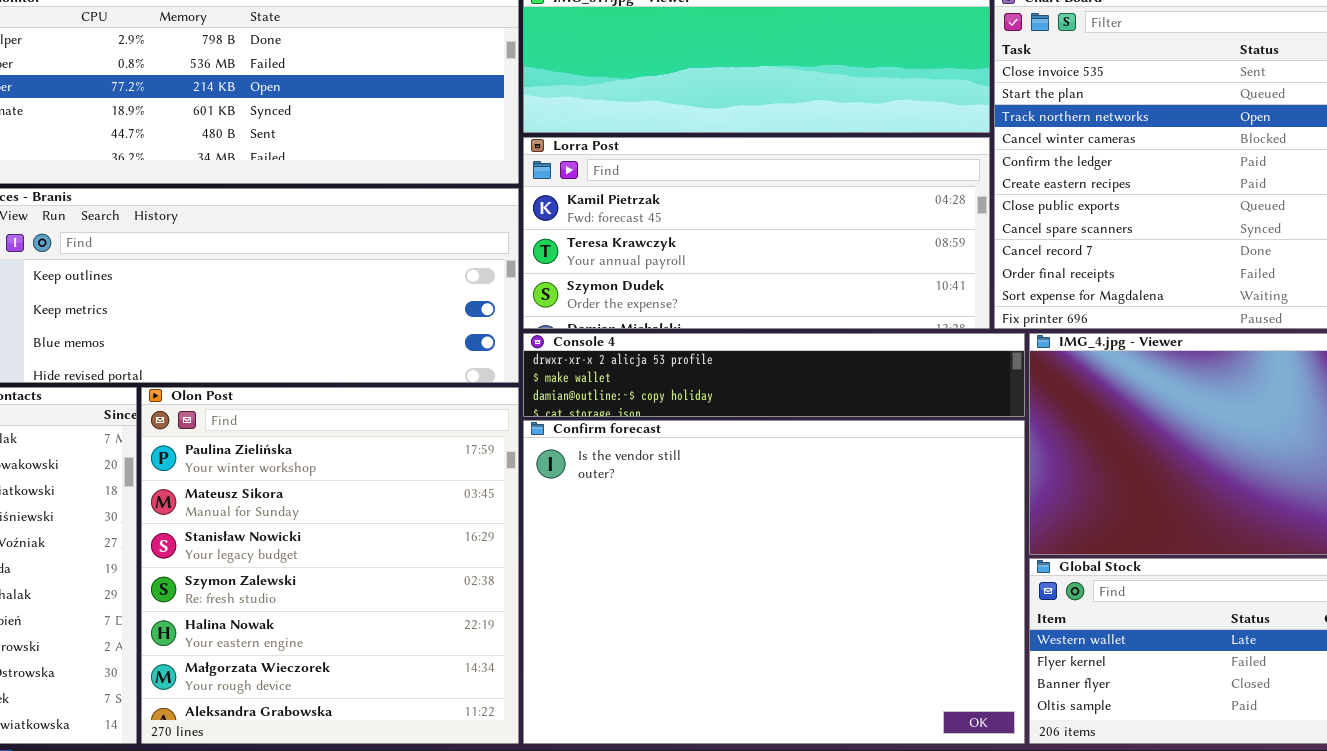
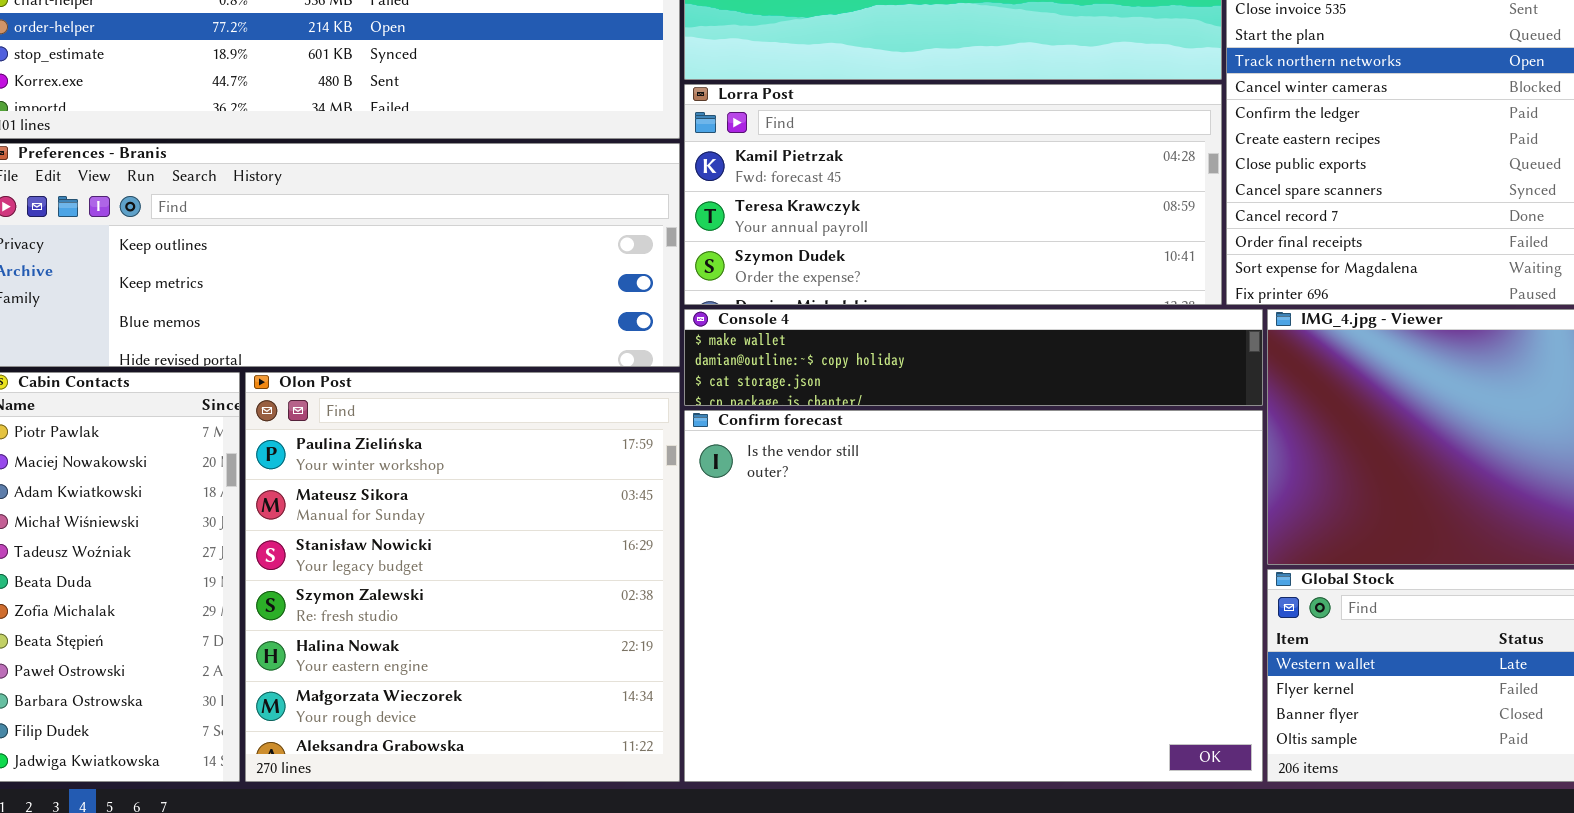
Console 4: [523,333,1025,417] -> [684,309,1263,406], scrolled down 1 row

